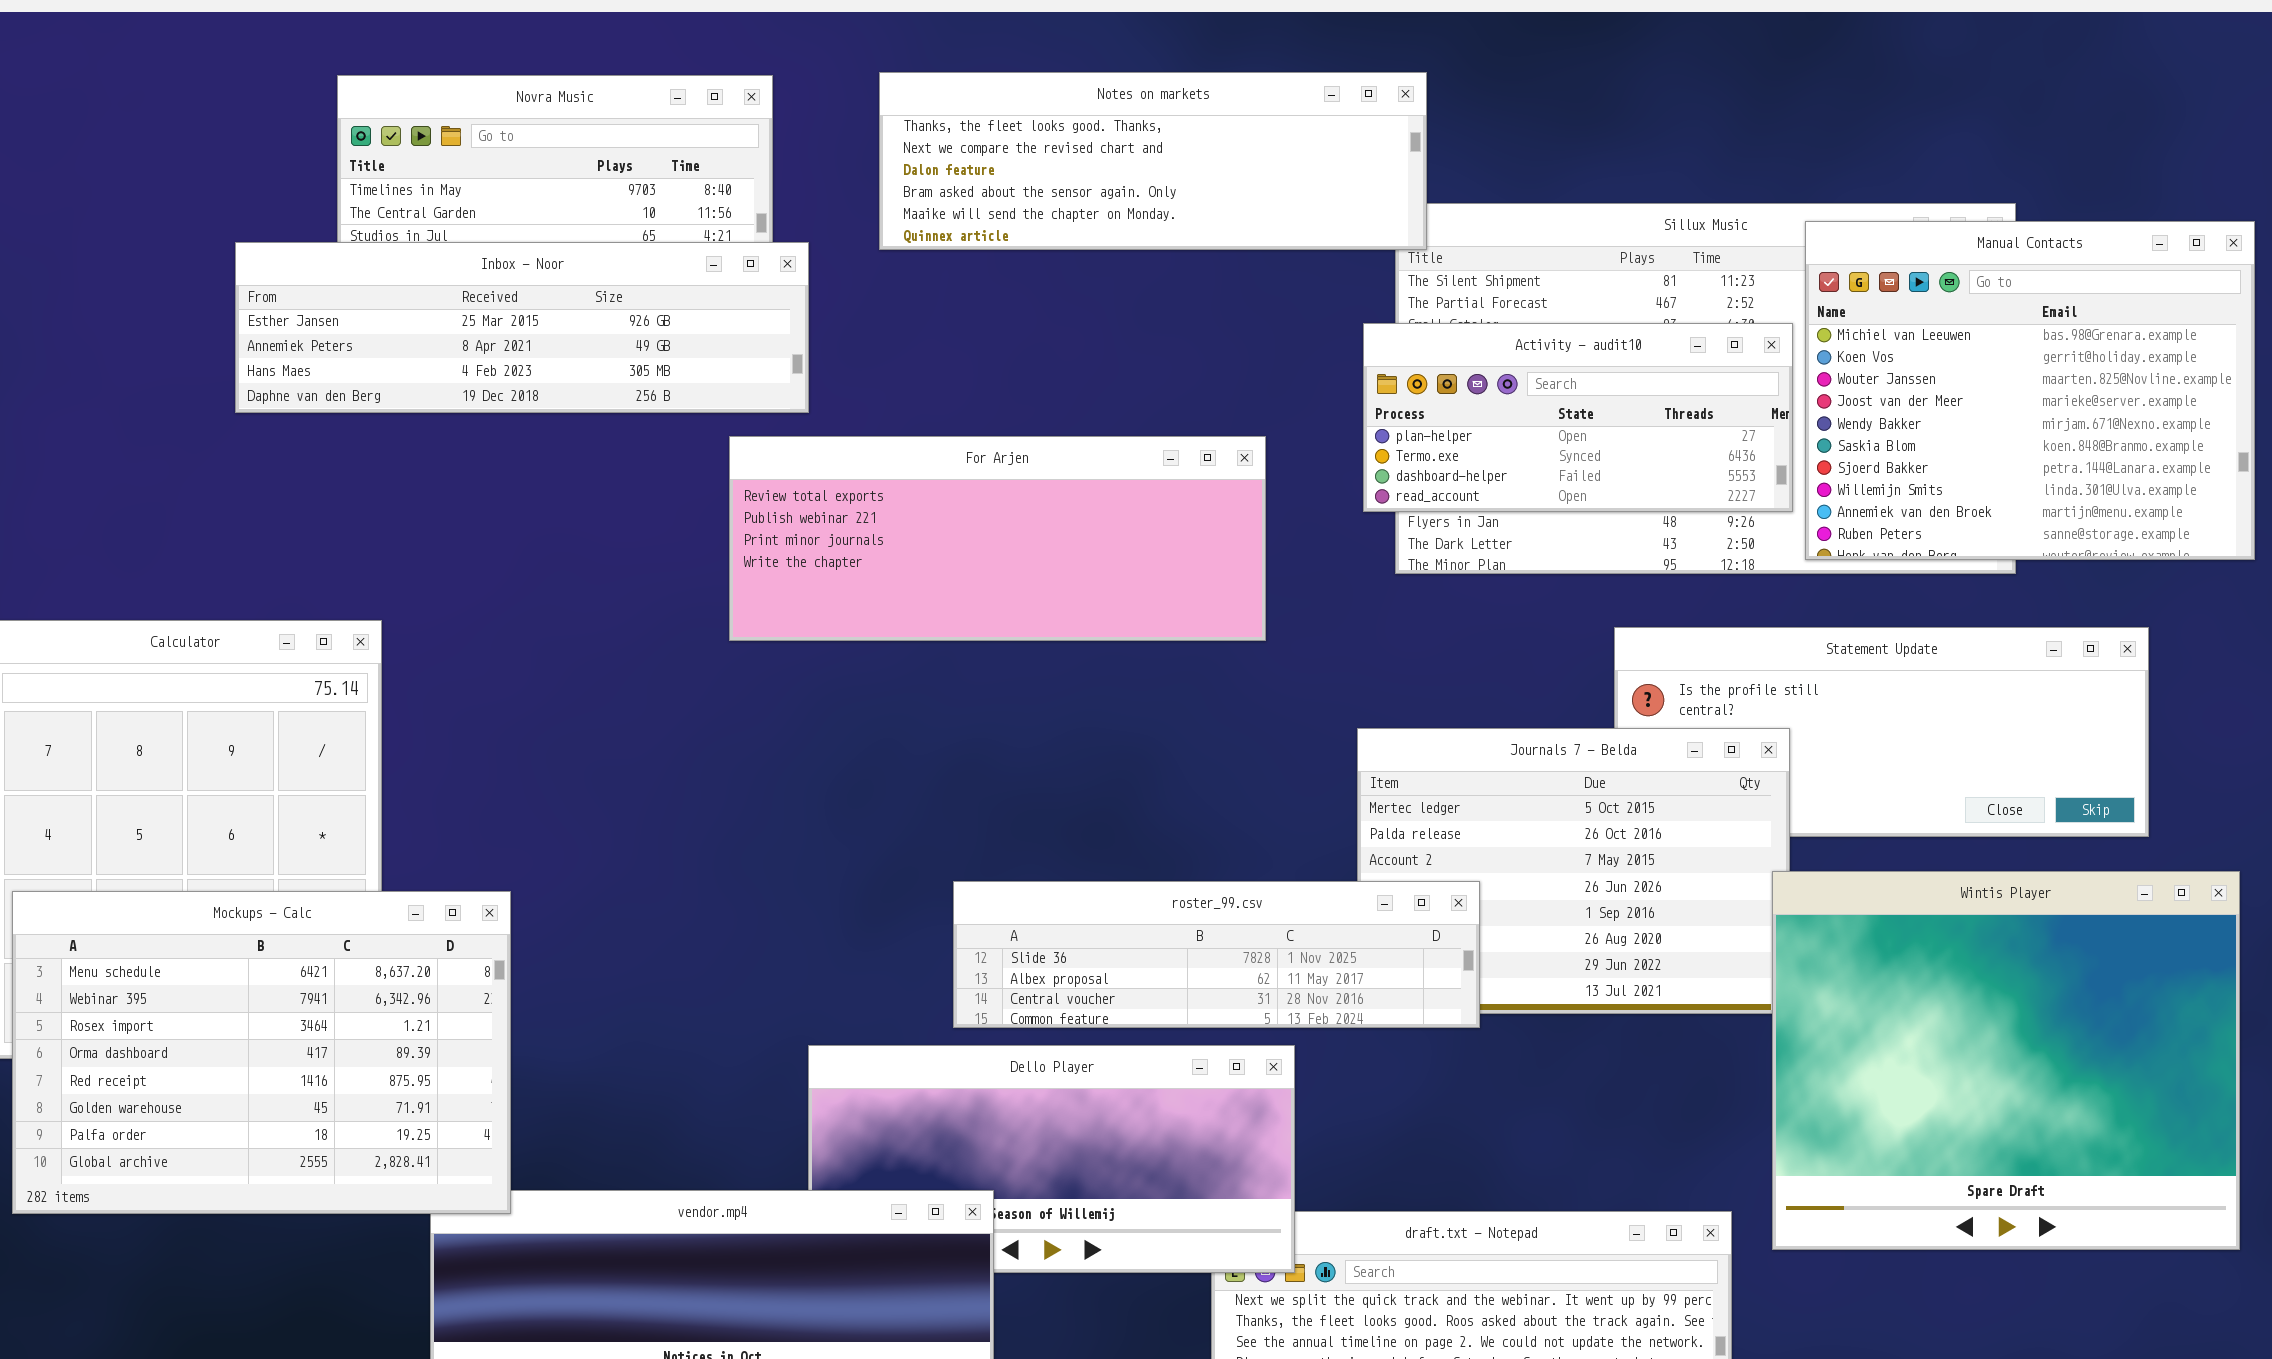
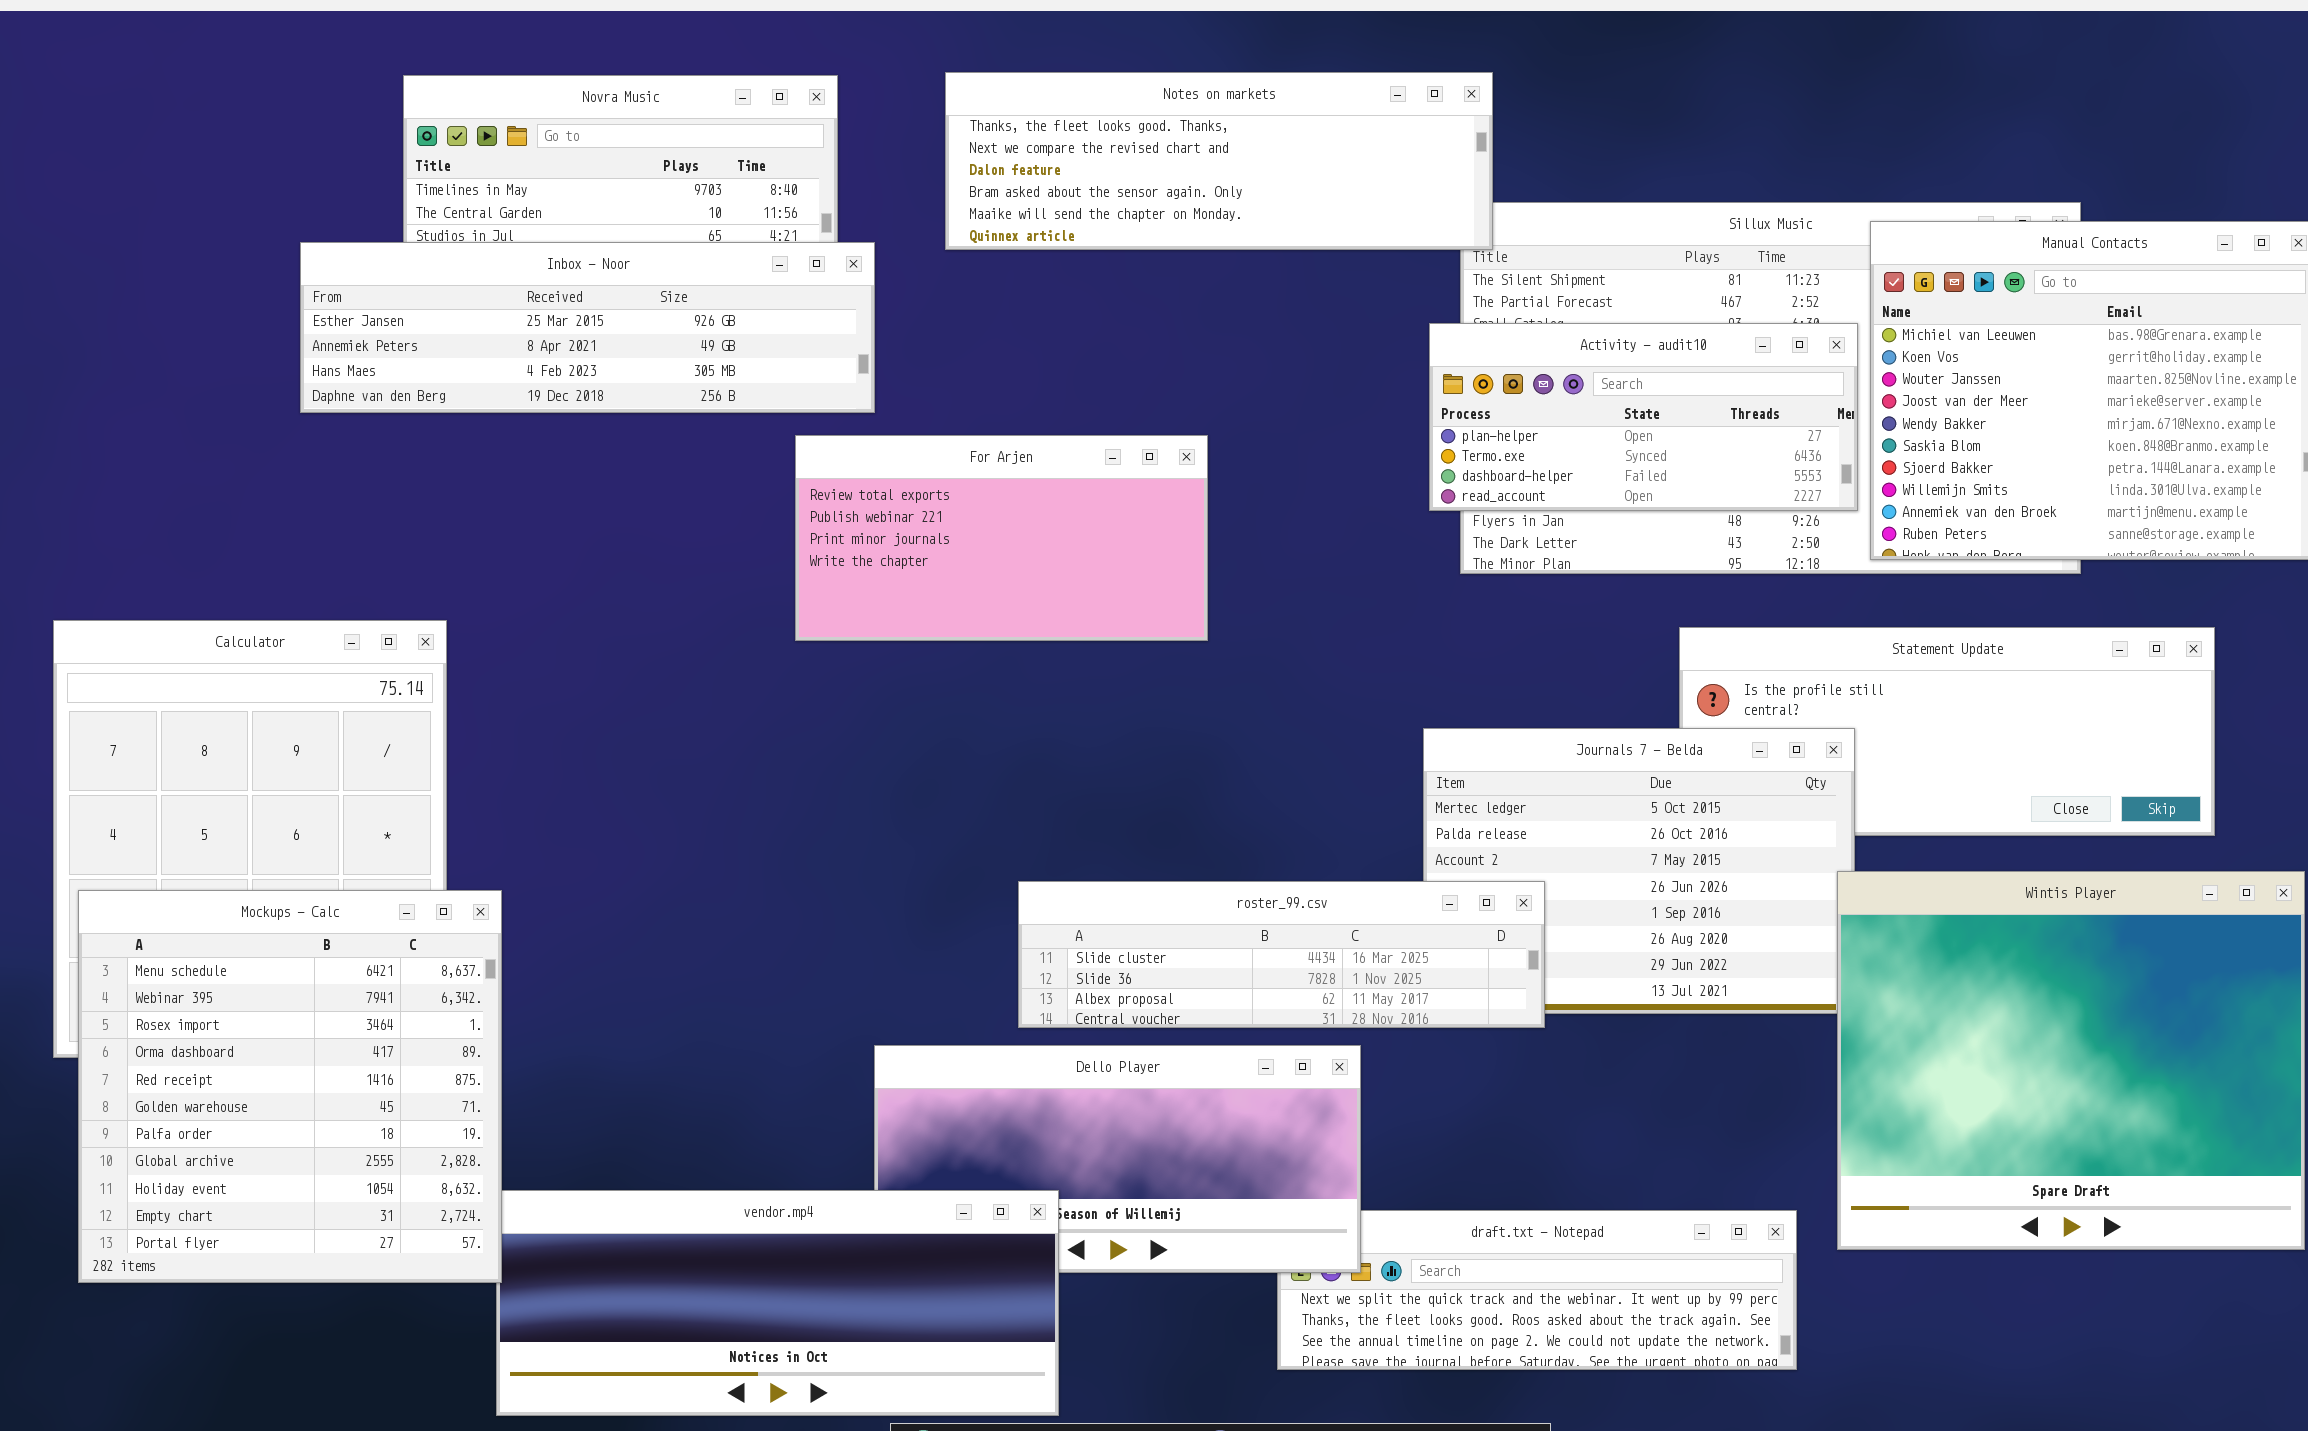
For Arjen: [729,436,1266,641] -> [795,435,1208,641], resized
roster_99.csv: [953,881,1480,1028] -> [1018,881,1545,1028], scrolled up 1 row
Mockups - Calc: [12,891,511,1214] -> [78,890,502,1283], resized

